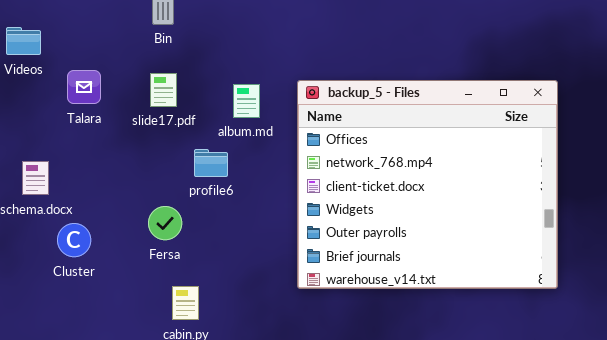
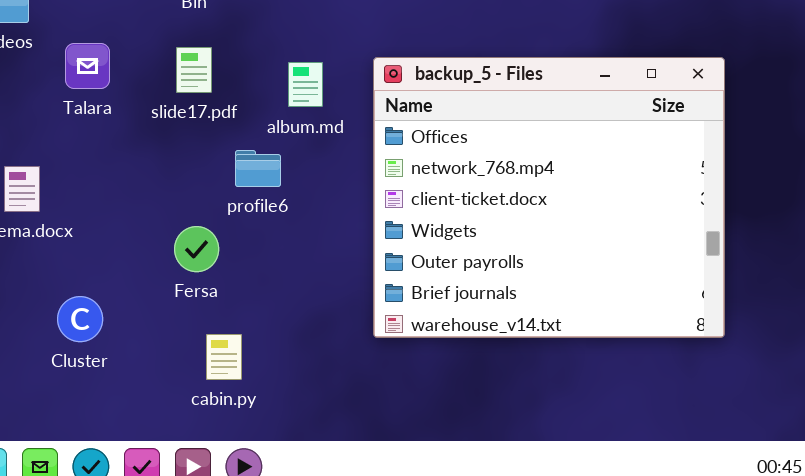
Cluster: [57,223,91,257] -> [57,296,103,342], moved

